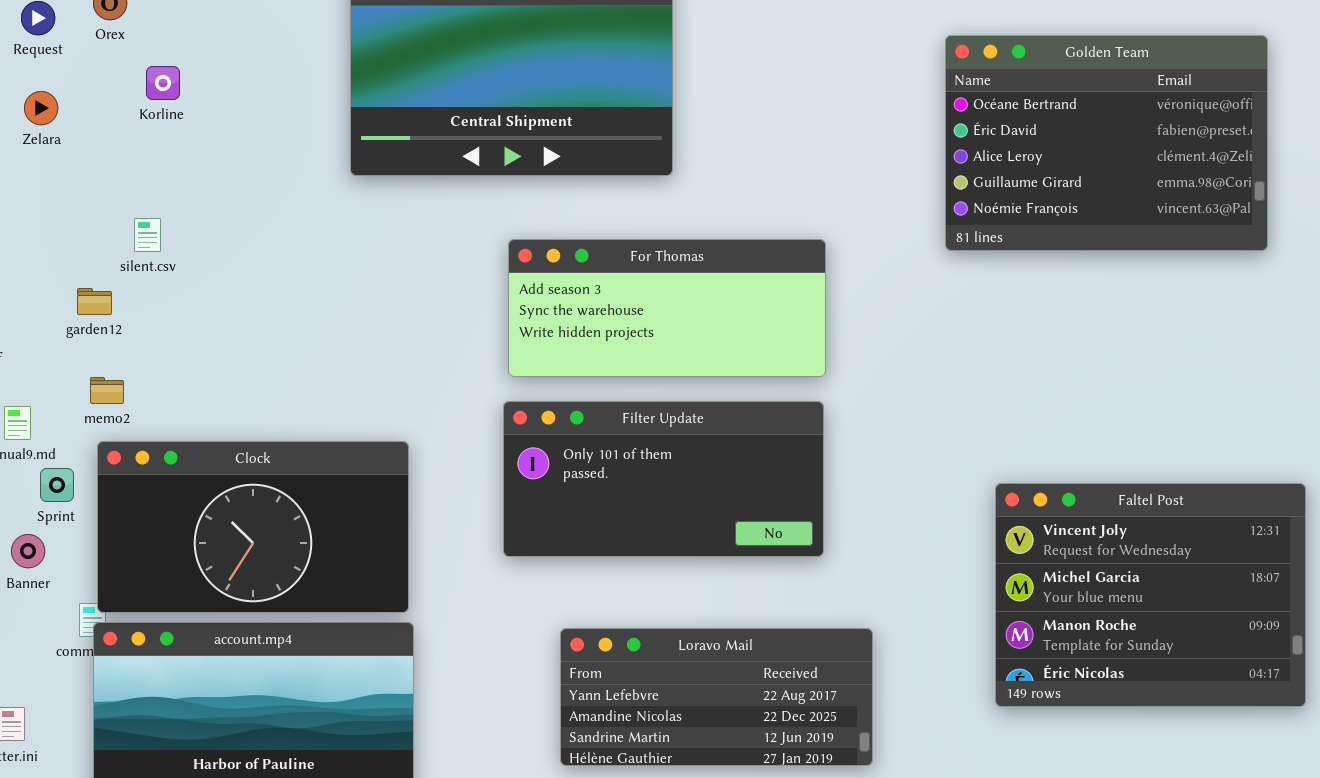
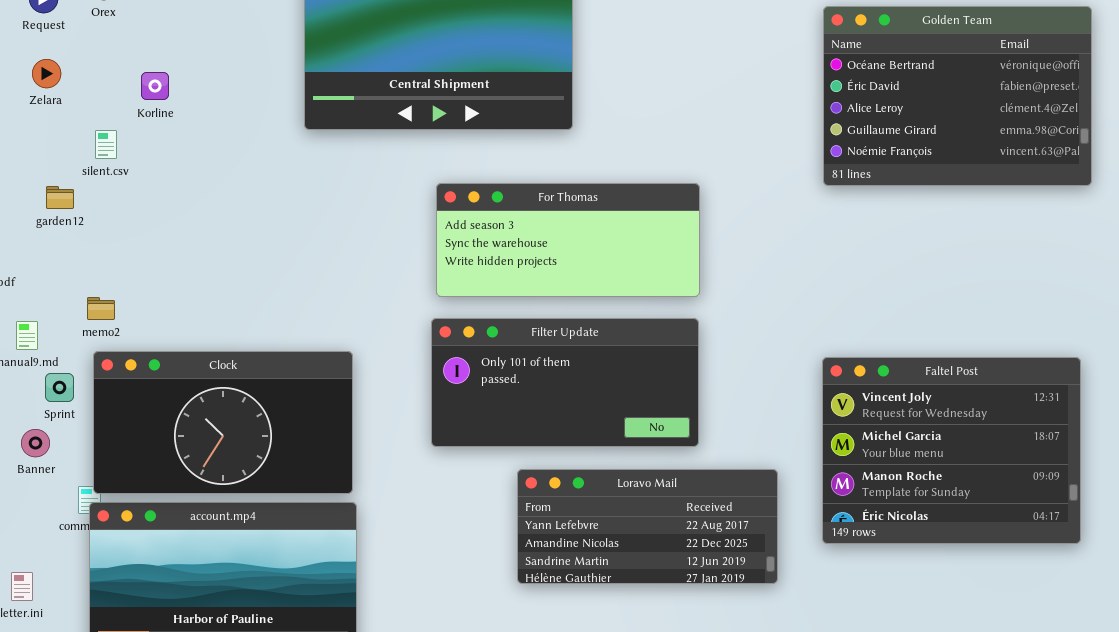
Golden Team: [945,35,1268,251] -> [823,6,1092,186], moved
Korline: [146,66,180,100] -> [141,72,169,100], moved
silent.csv: [134,218,161,252] -> [95,130,117,159], moved
garden12: [77,288,112,315] -> [46,186,74,209], moved
Faltel Post: [995,483,1306,707] -> [822,357,1081,544], moved
Loravo Mail: [560,628,873,766] -> [517,469,778,584], moved

